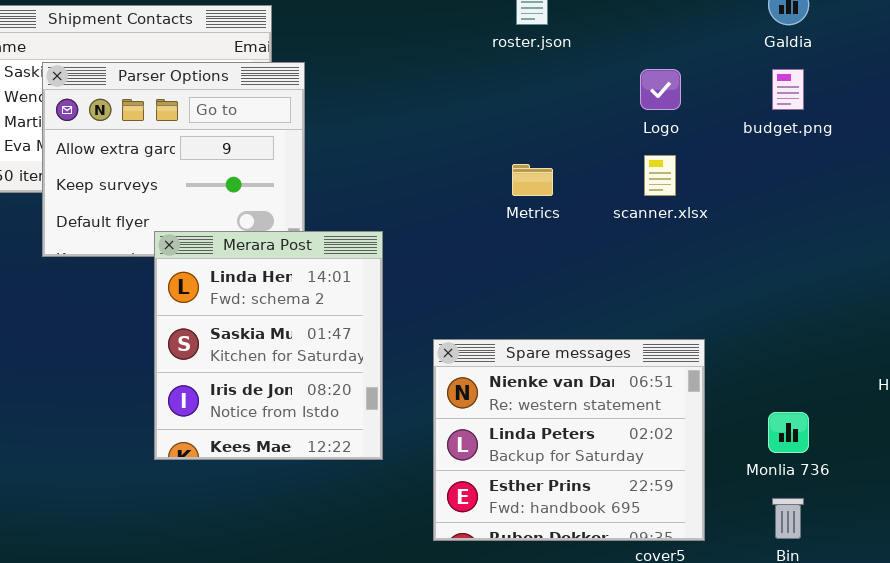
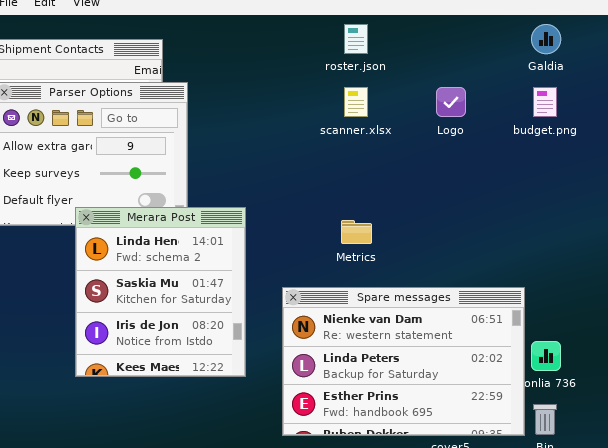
scanner.xlsx: [644,155,676,196] -> [344,87,368,117], moved
Metrics: [512,164,553,196] -> [341,220,372,244], moved
Spare messages: [433,339,705,541] -> [282,287,525,436], resized

